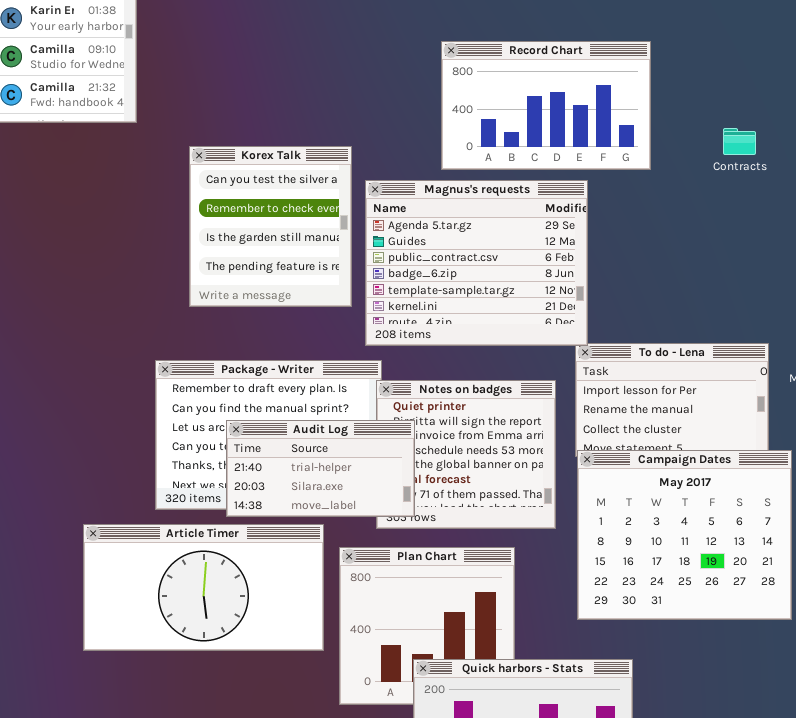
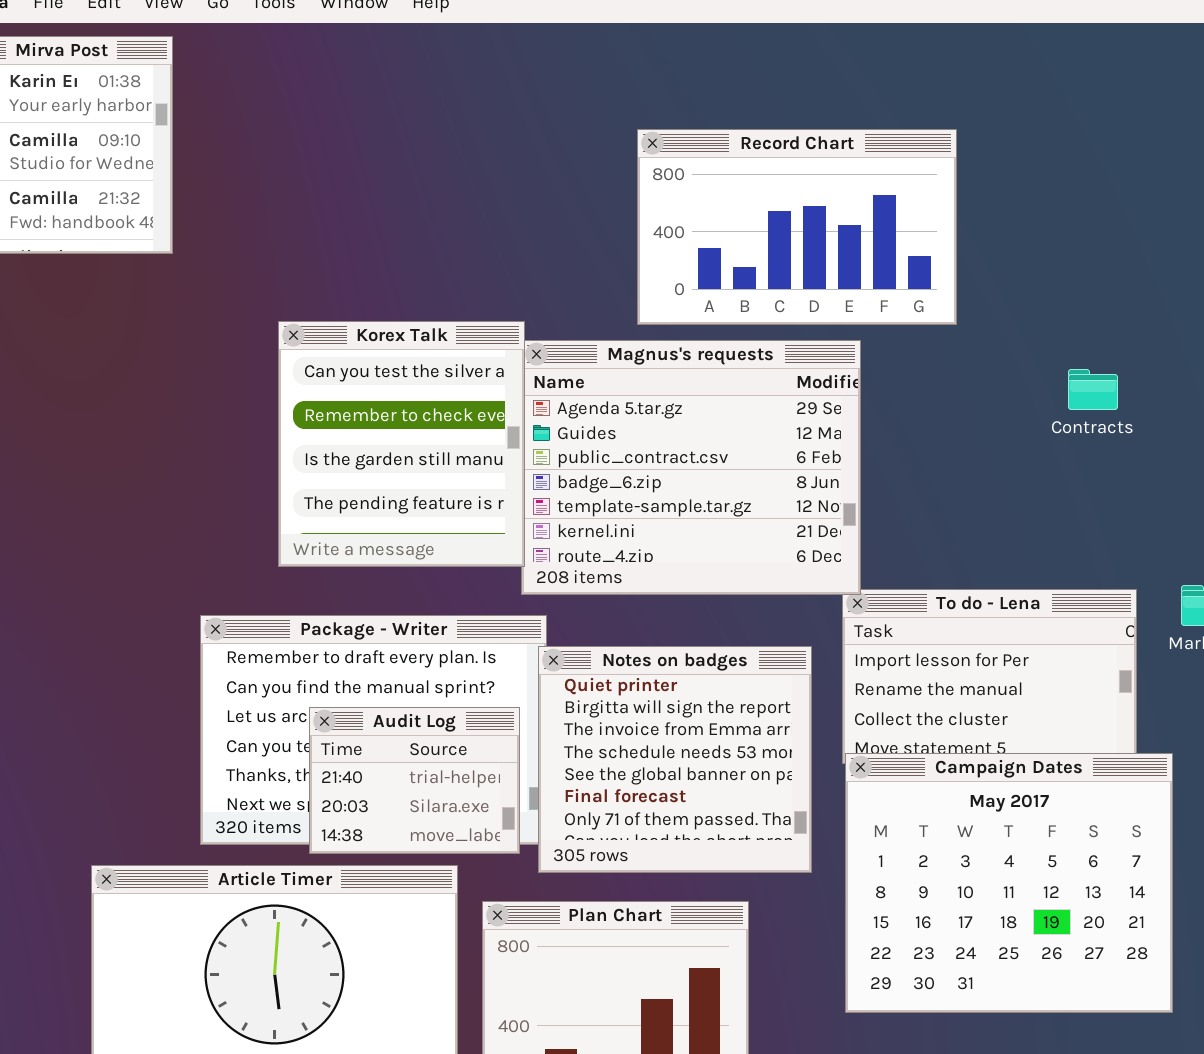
Contracts: [723,128,756,155] -> [1068,369,1118,410], moved
Korex Talk: [189,146,352,307] -> [278,321,525,567], moved
Audit Log: [226,420,415,517] -> [309,707,520,854], resized

